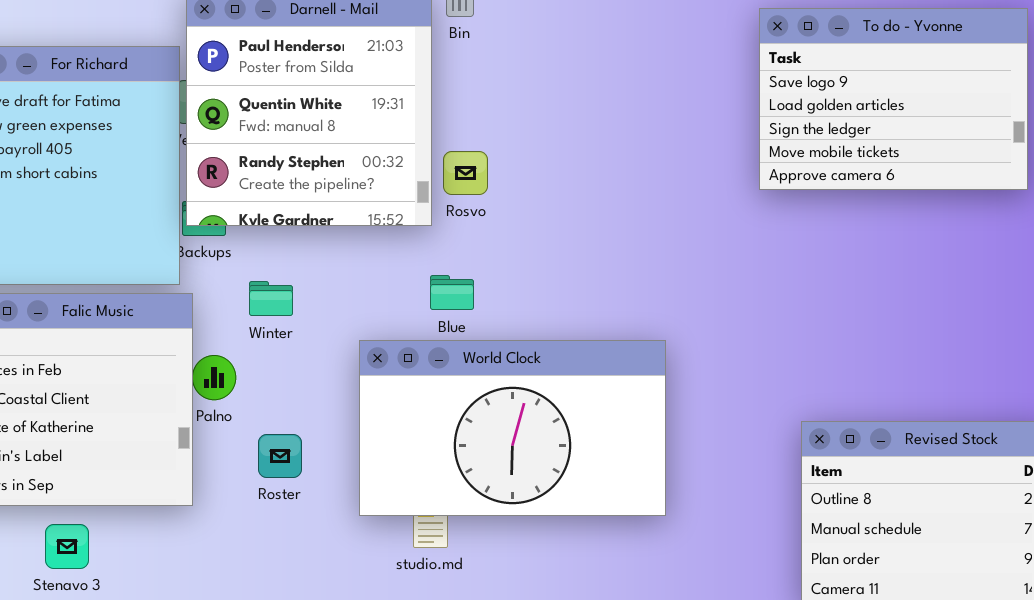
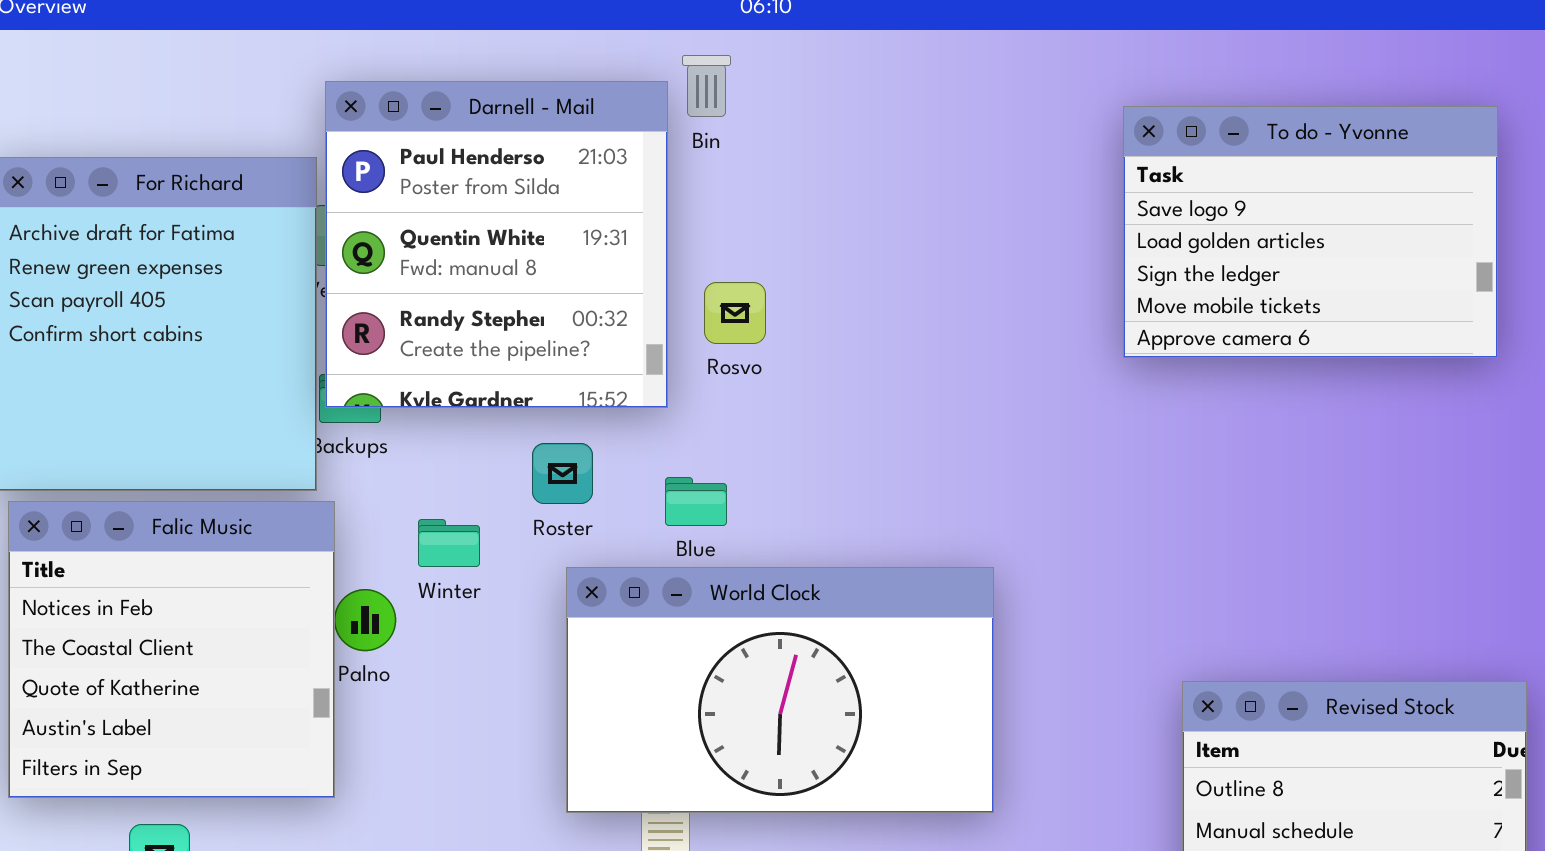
Rosvo: [443,151,488,195] -> [704,282,766,344], moved
Winter: [249,281,293,316] -> [418,519,480,567], moved
Roster: [258,434,302,478] -> [532,443,593,504], moved

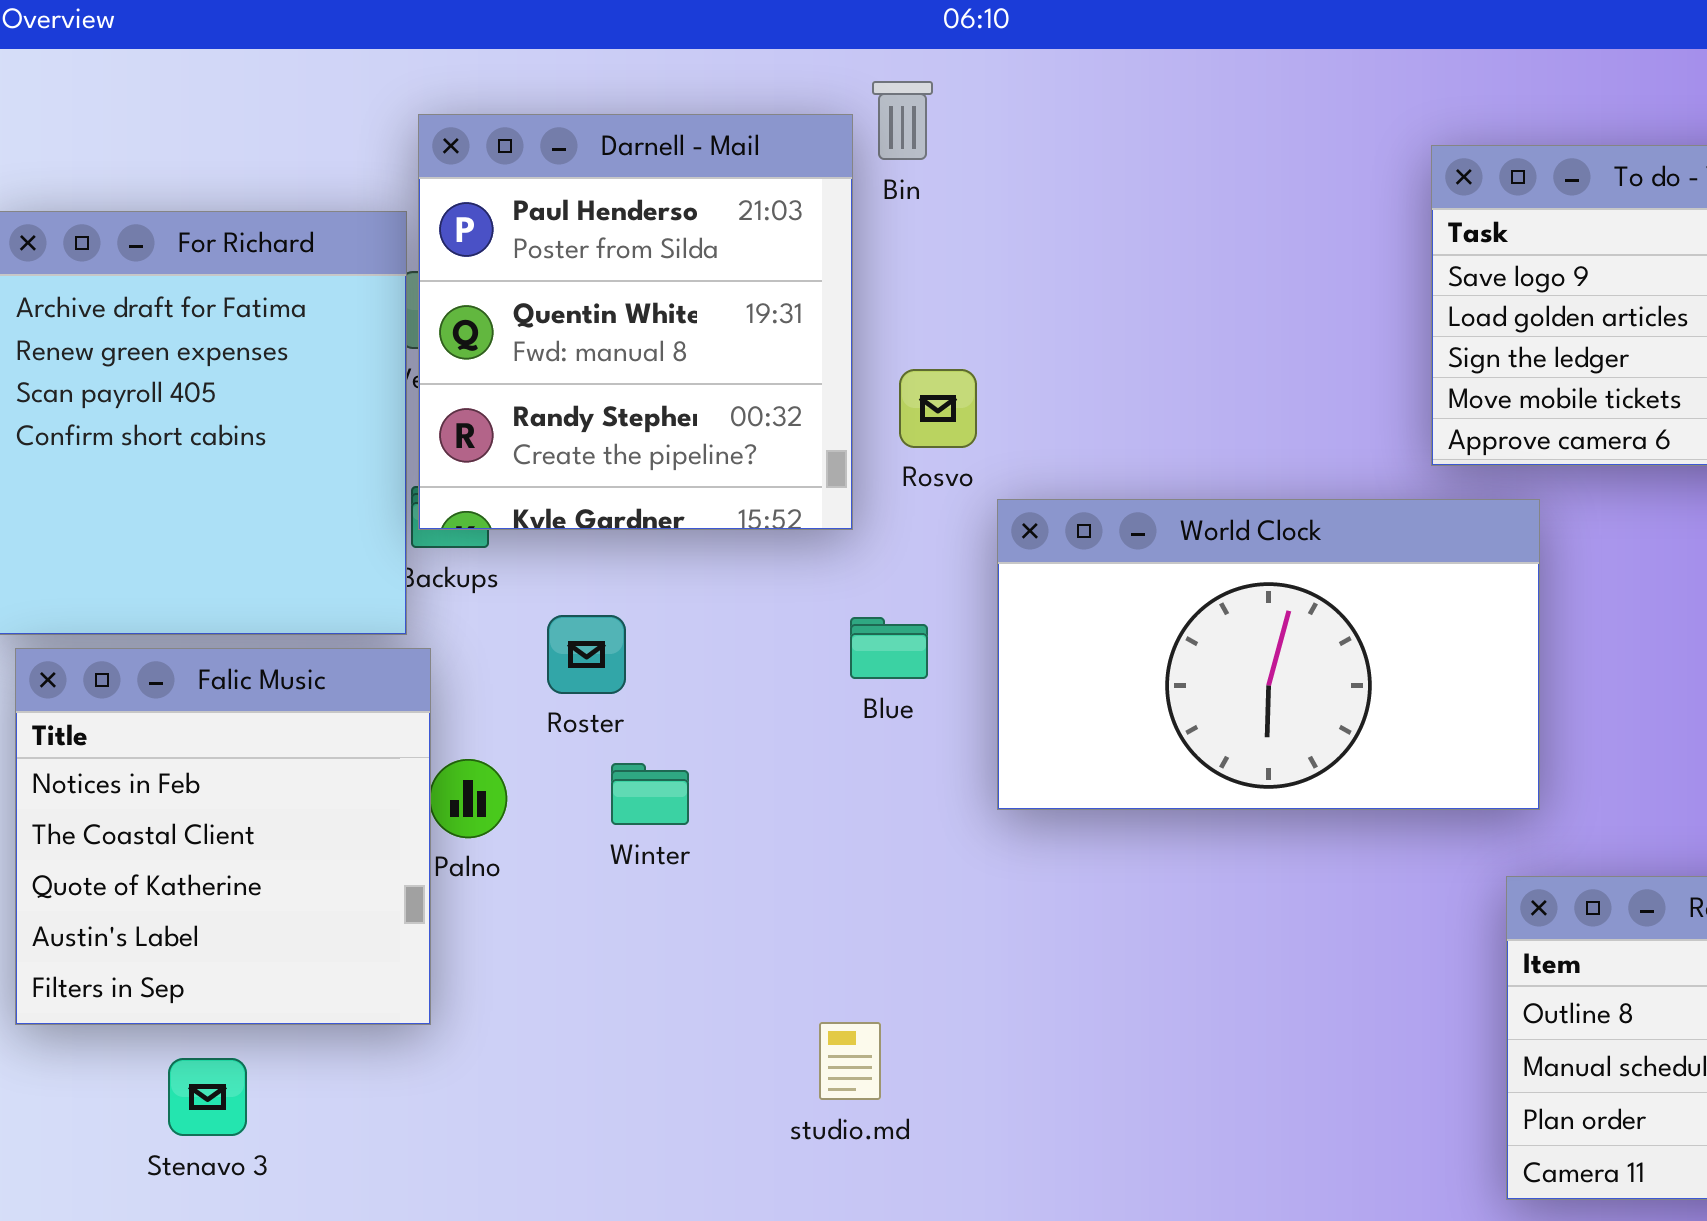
Roster: [532,443,593,504] -> [547,615,626,694], moved
Winter: [418,519,480,567] -> [611,763,689,825], moved
World Clock: [566,567,994,813] -> [997,499,1540,810], moved

